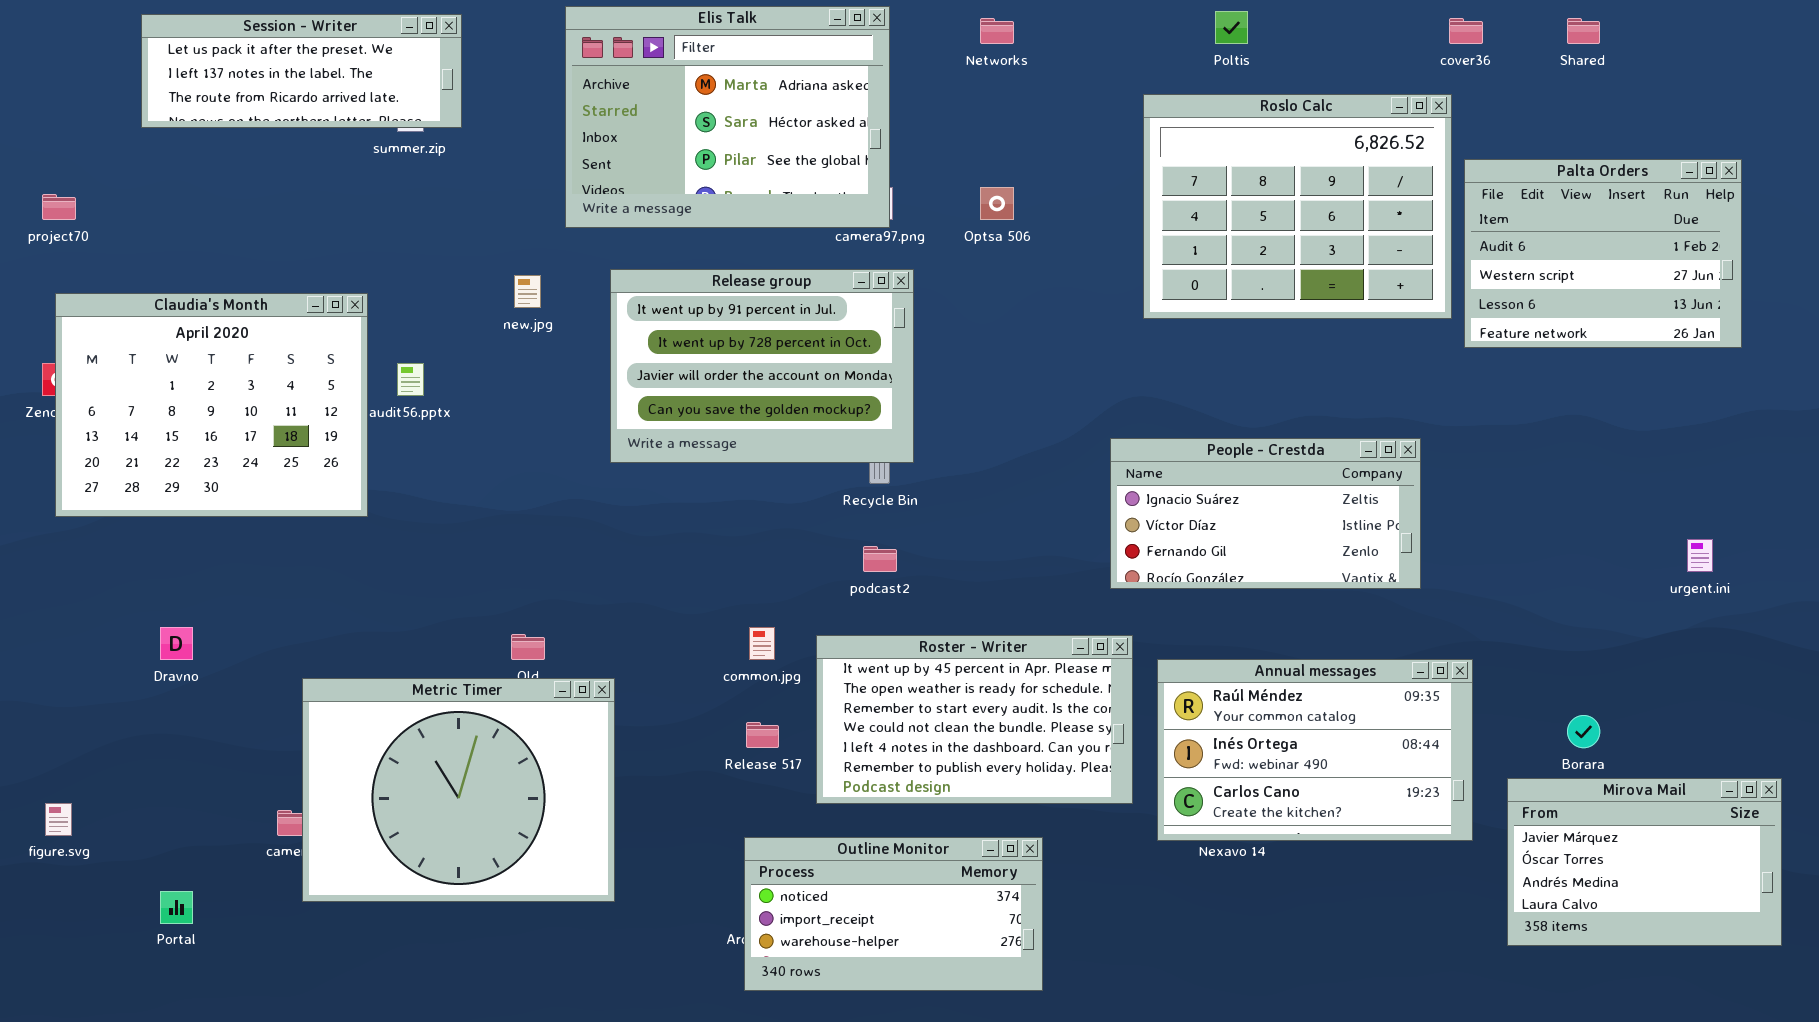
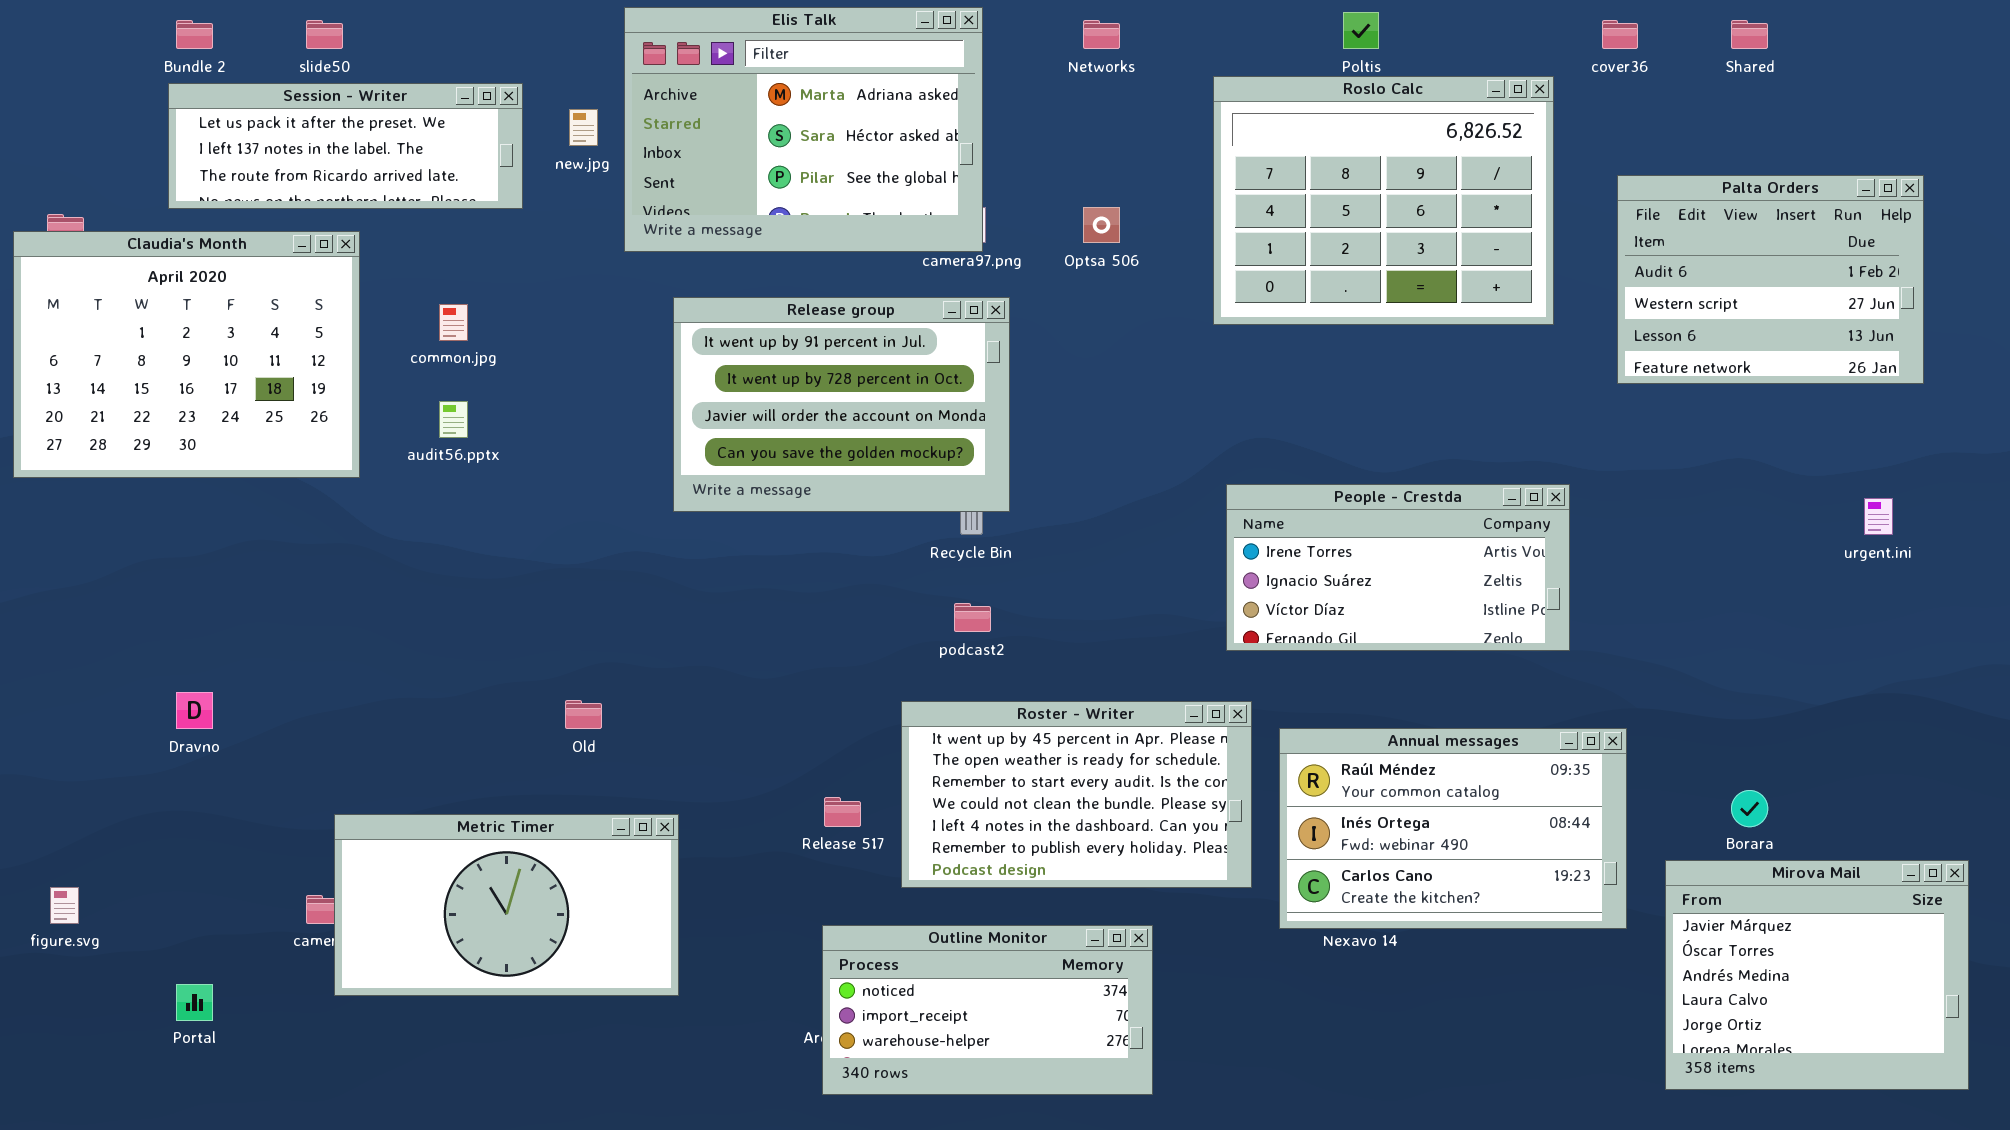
Session - Writer: [141,14,462,128] -> [168,83,523,209], moved
Roslo Calc: [1143,94,1452,319] -> [1213,76,1554,325], moved
new.jpg: [514,275,541,308] -> [569,109,598,146], moved
Claudia's Month: [55,293,368,517] -> [13,231,360,478], moved
People - Crestda: [1110,438,1421,589] -> [1226,484,1570,651], scrolled up 1 row
urgent.ini: [1687,539,1713,572] -> [1864,498,1893,535], moved
common.jpg: [749,627,775,660] -> [439,304,468,341], moved
Metric Timer: [302,678,615,902] -> [334,814,679,996], resized
Mirova Mail: [1507,778,1782,946] -> [1665,860,1969,1090], resized

